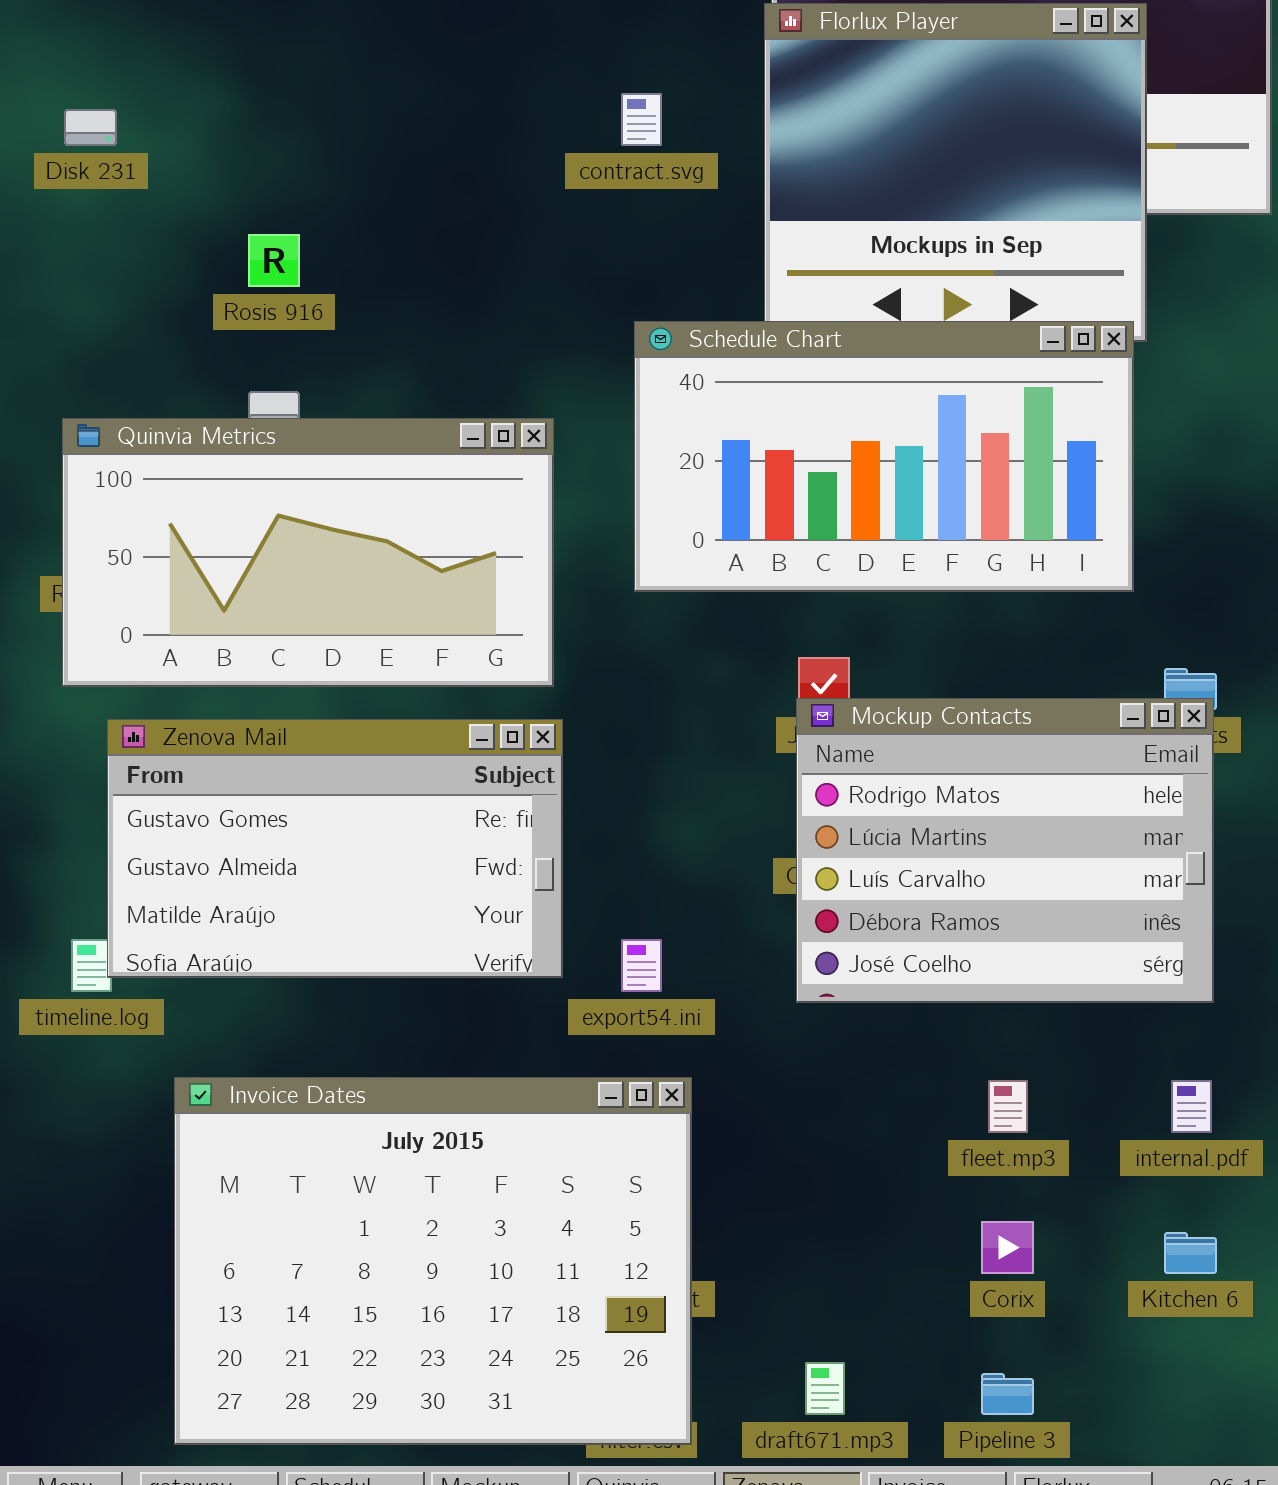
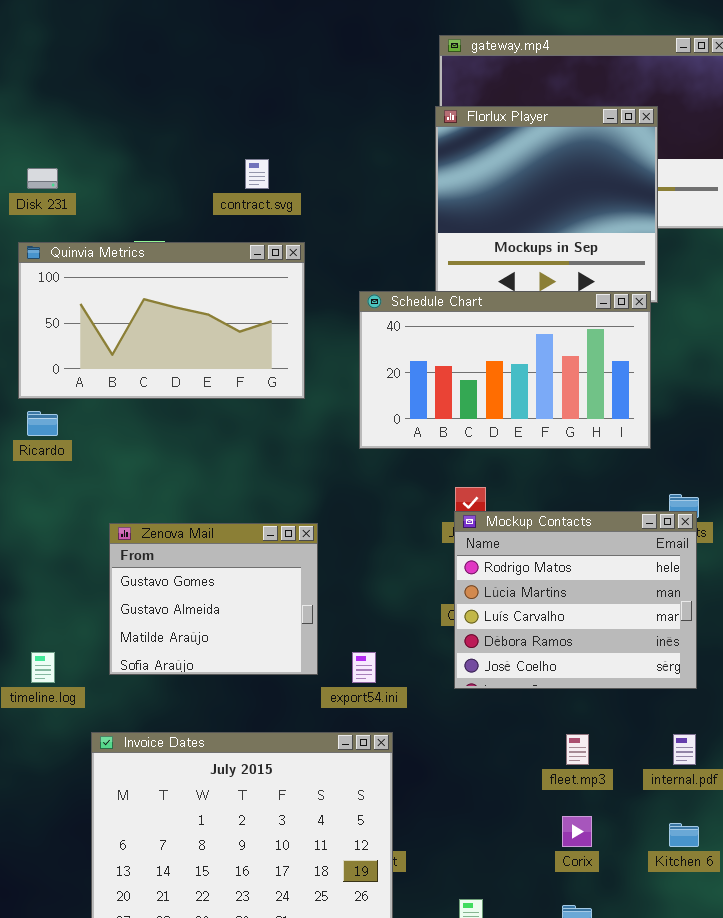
contract.svg: [621,93,662,146] -> [245,159,269,189], moved
Quinvia Metrics: [62,418,554,687] -> [18,242,305,399], moved
Zenova Mail: [107,719,563,978] -> [109,523,318,675], resized

